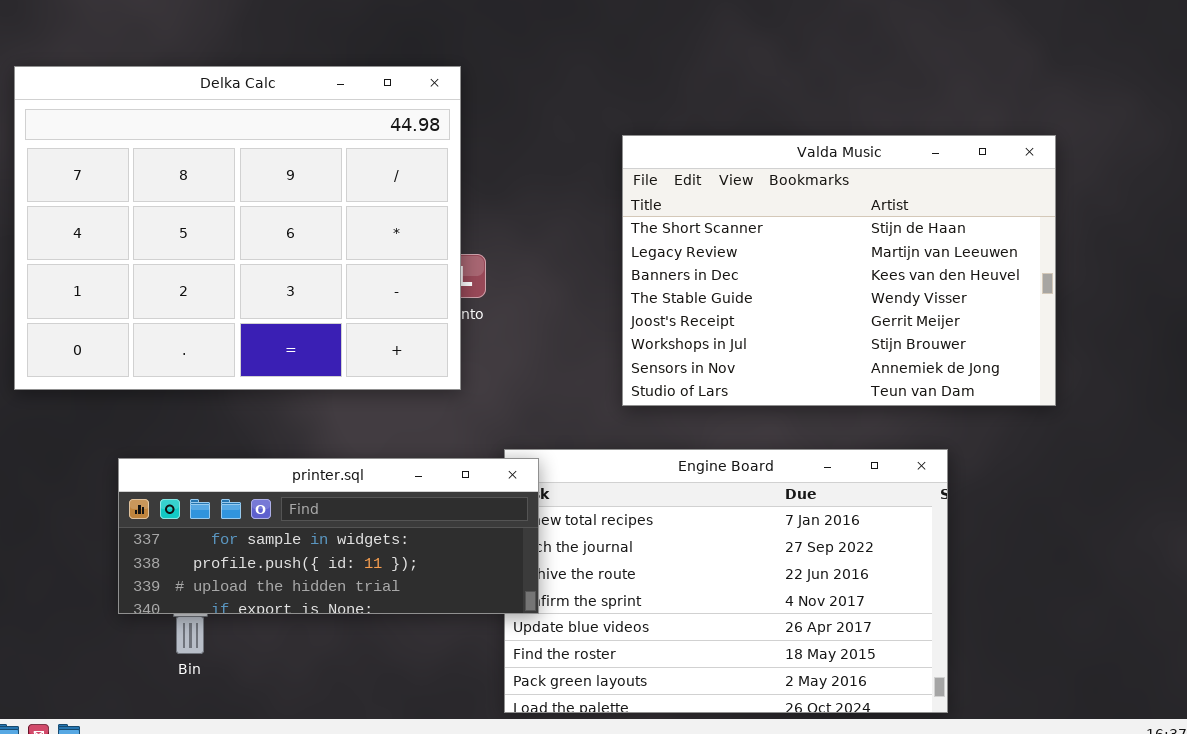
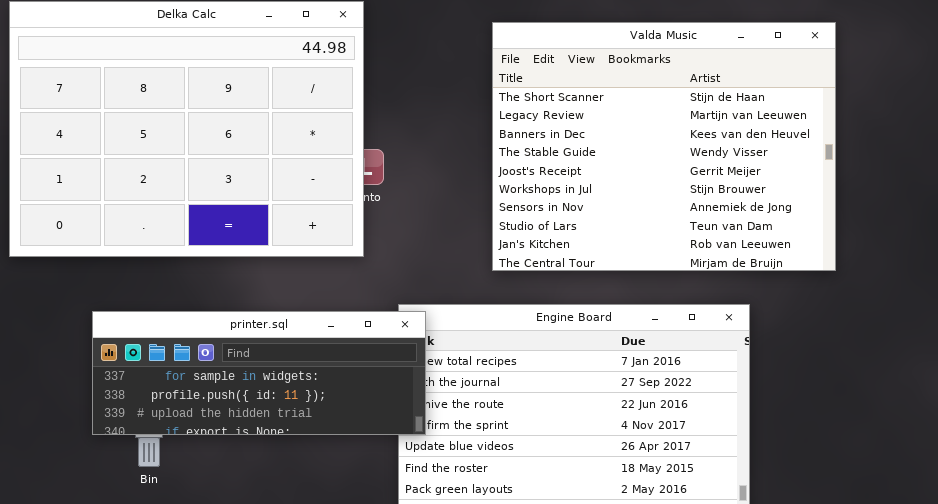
Valda Music: [622,135,1056,406] -> [492,22,836,271], resized

